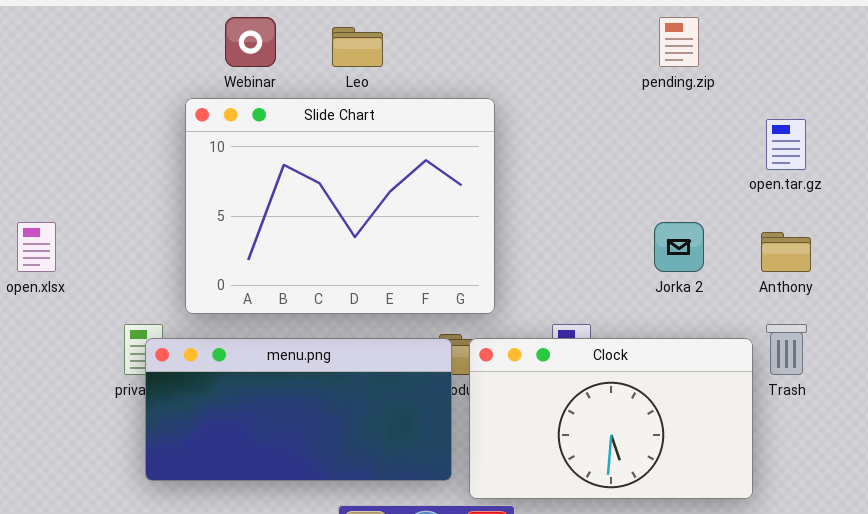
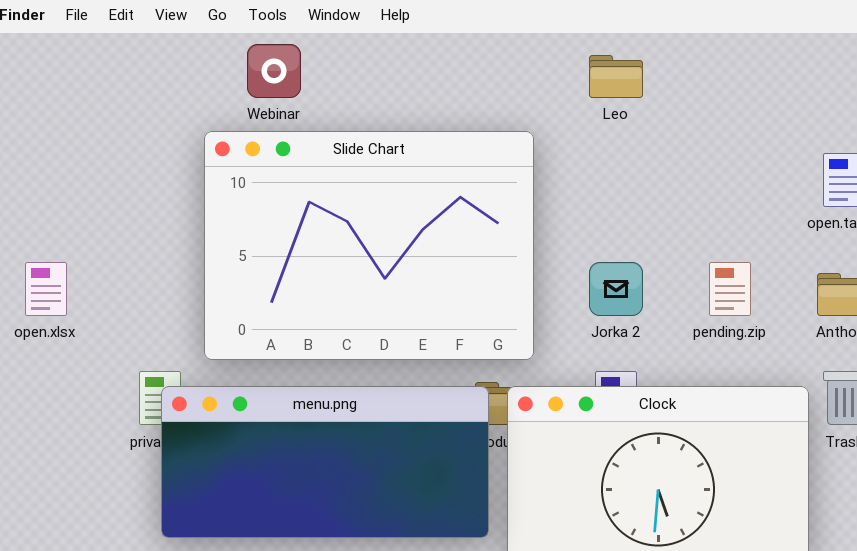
pending.zip: [659,17,699,67] -> [709,262,751,316], moved
Leo: [332,27,383,67] -> [589,55,643,98], moved
Jorka 2: [654,222,704,272] -> [589,262,643,316], moved

